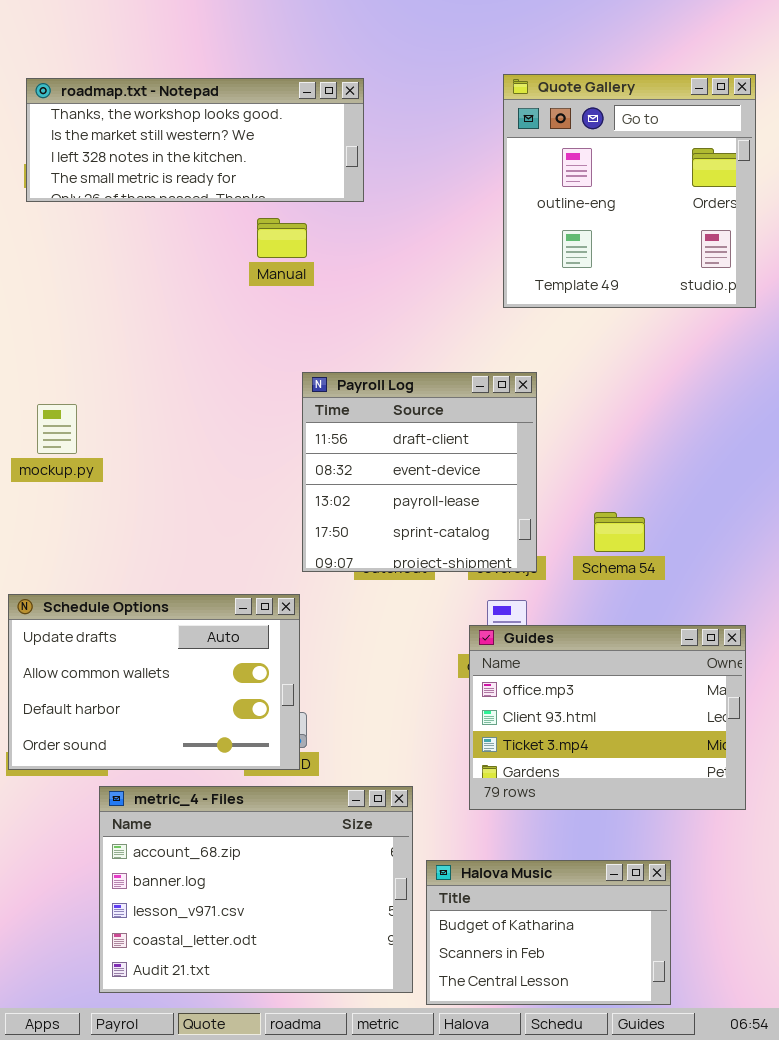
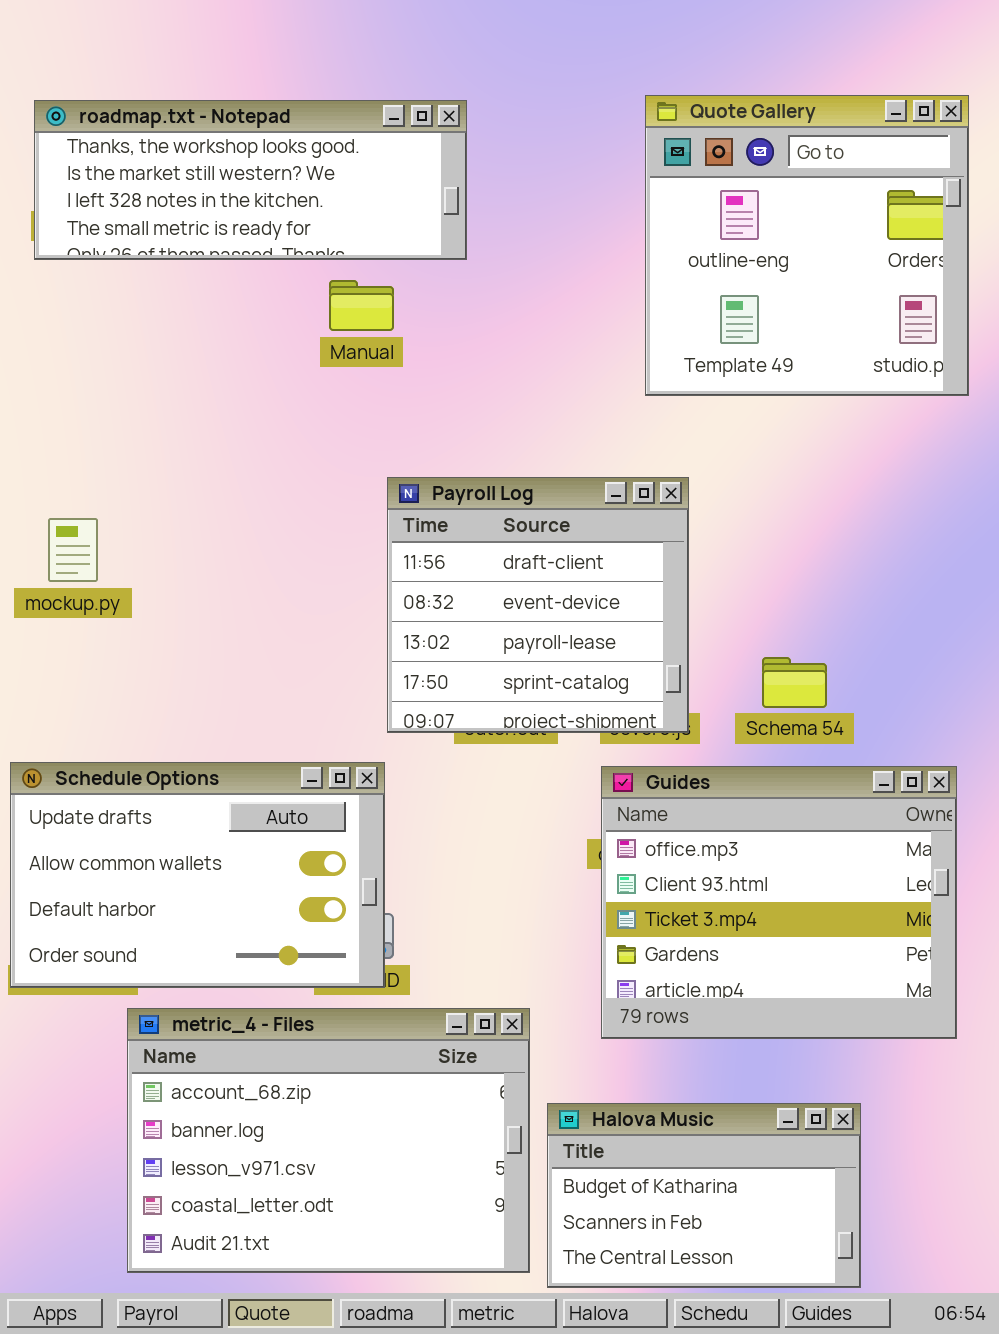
Guides: [469,625,746,810] -> [601,766,957,1039], resized

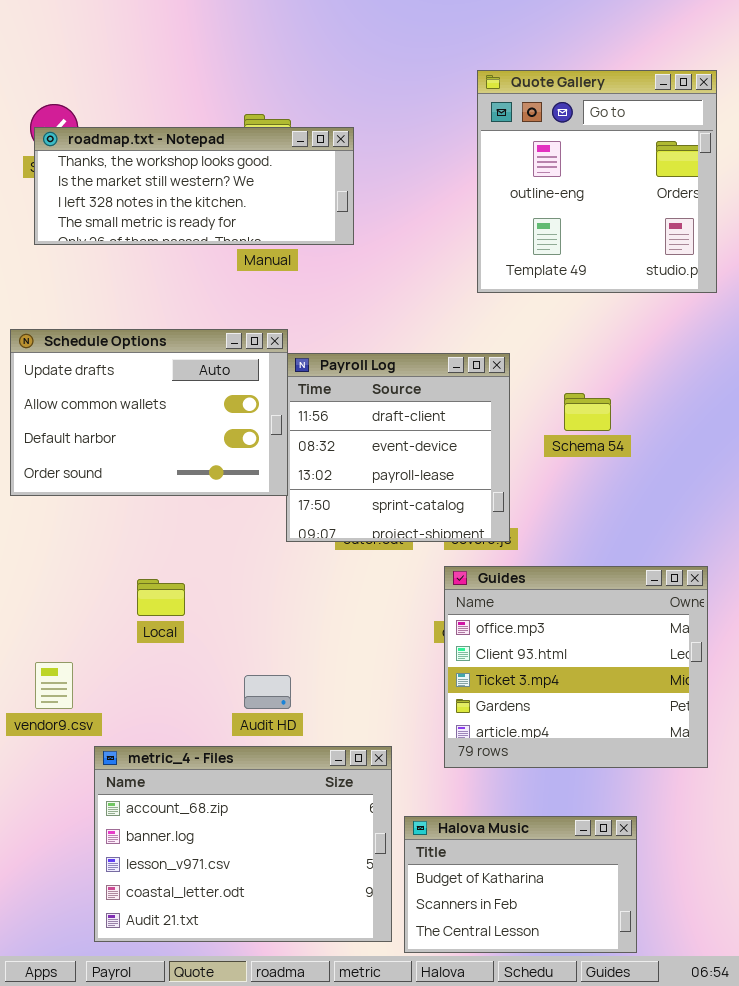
roadmap.txt - Notepad: [34,100,467,260] -> [34,127,354,245], moved
Schema 54: [762,657,827,708] -> [564,393,611,431], moved
Schedule Options: [10,762,385,988] -> [10,329,288,496], moved

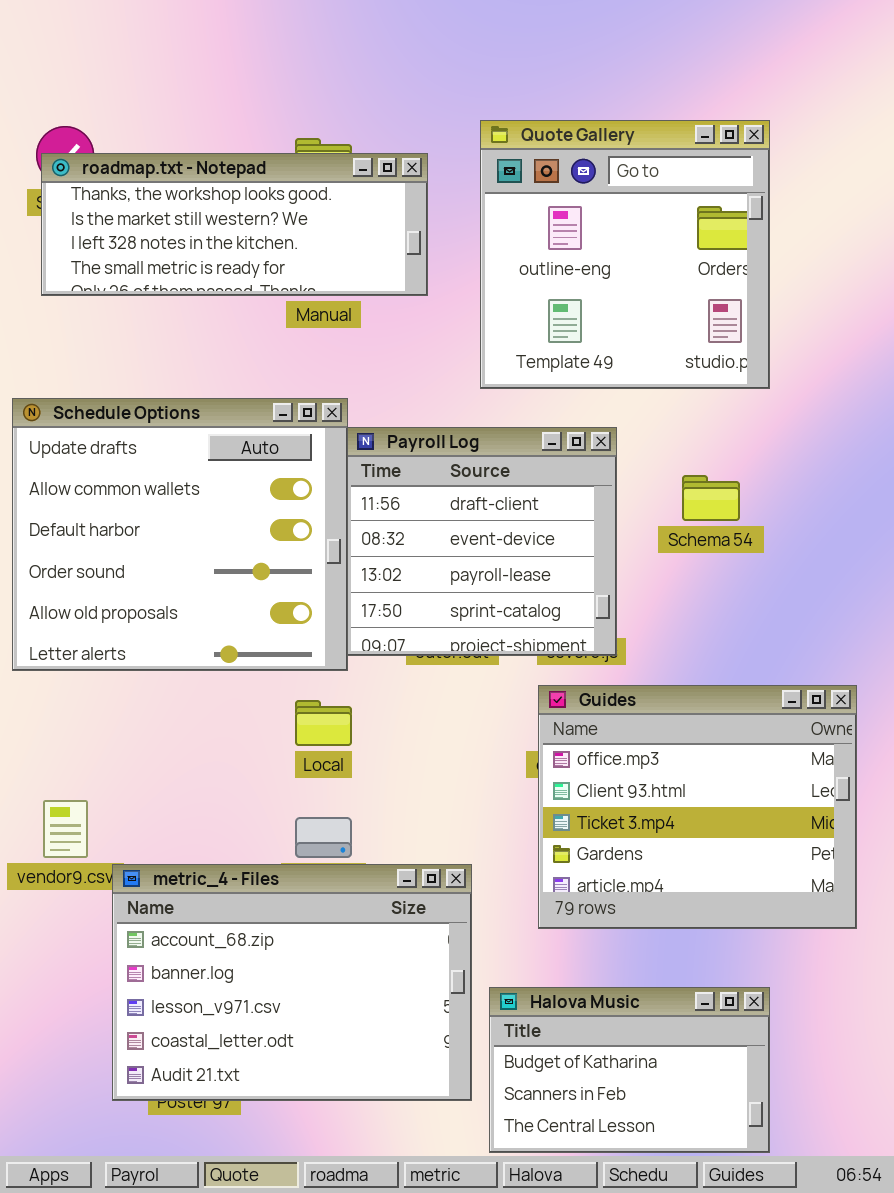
Quote Gallery: [477,70,717,293] -> [480,120,770,389], moved
Schedule Options: [10,329,288,496] -> [12,398,348,671], resized
Local: [137,579,185,616] -> [295,700,352,746], moved
metric_4 - Files: [94,746,392,942] -> [112,864,472,1101], moved

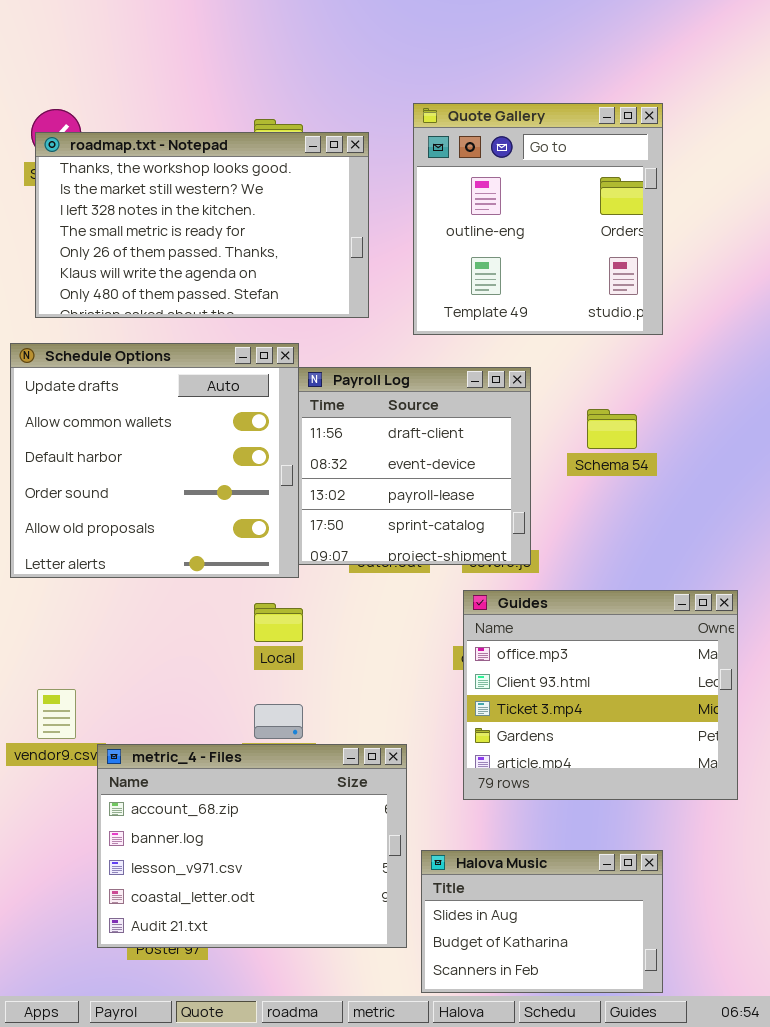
roadmap.txt - Notepad: [41,153,428,296] -> [35,132,369,318], resized
Halova Music: [489,987,770,1153] -> [421,850,663,993], scrolled up 1 row

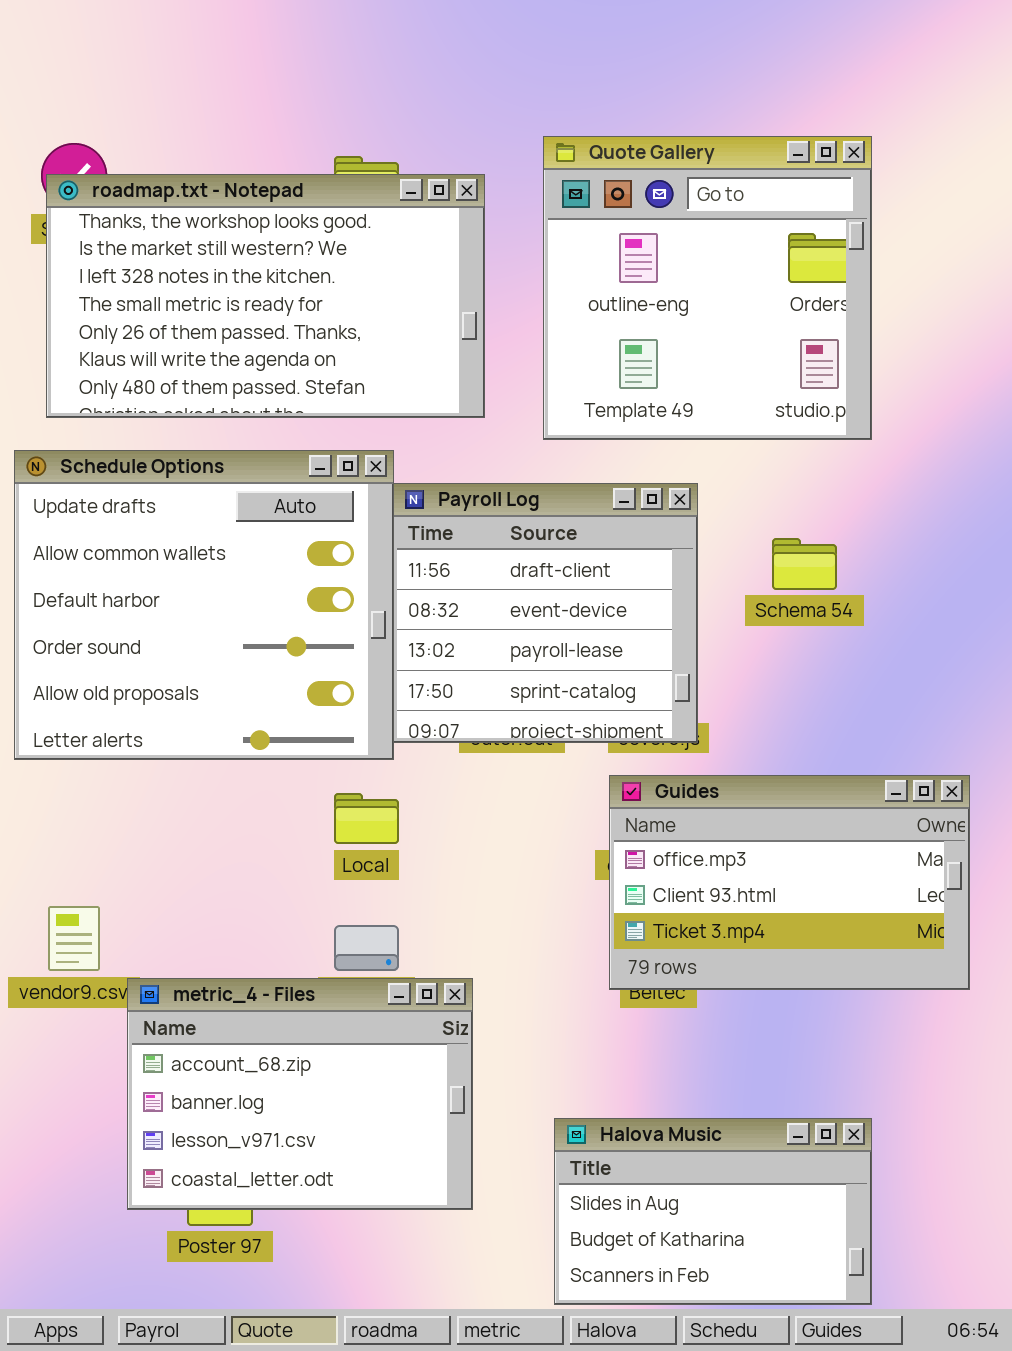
Guides: [463,590,738,800] -> [609,775,970,990], resized
metric_4 - Files: [97,744,407,948] -> [127,978,473,1210], resized

